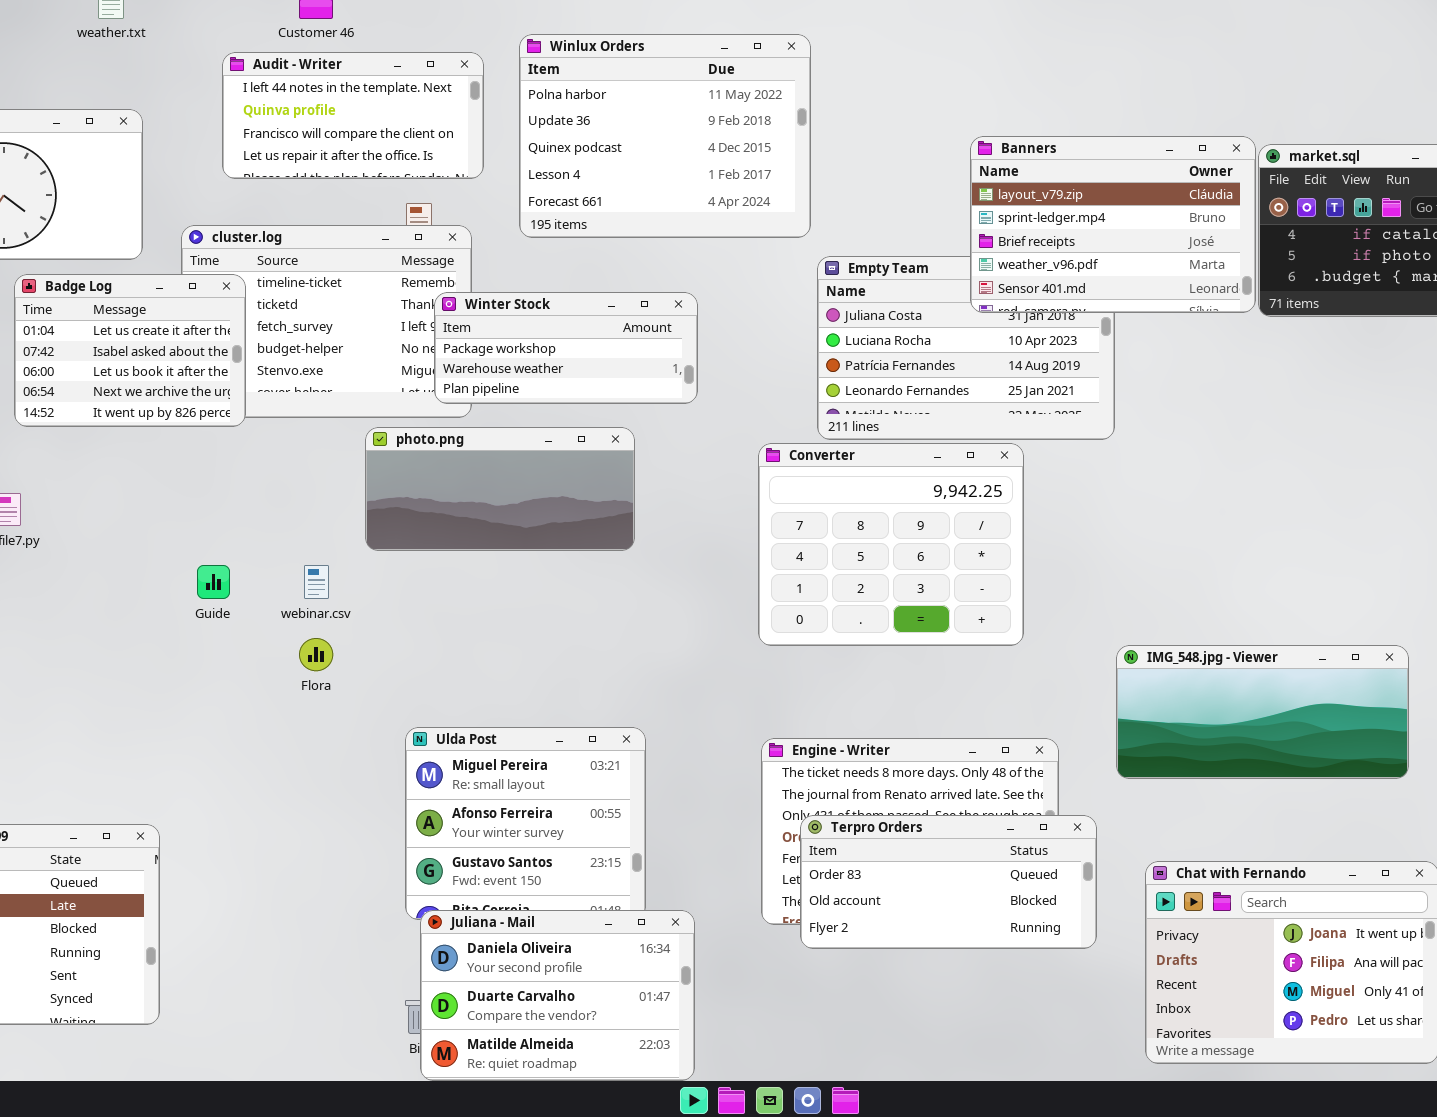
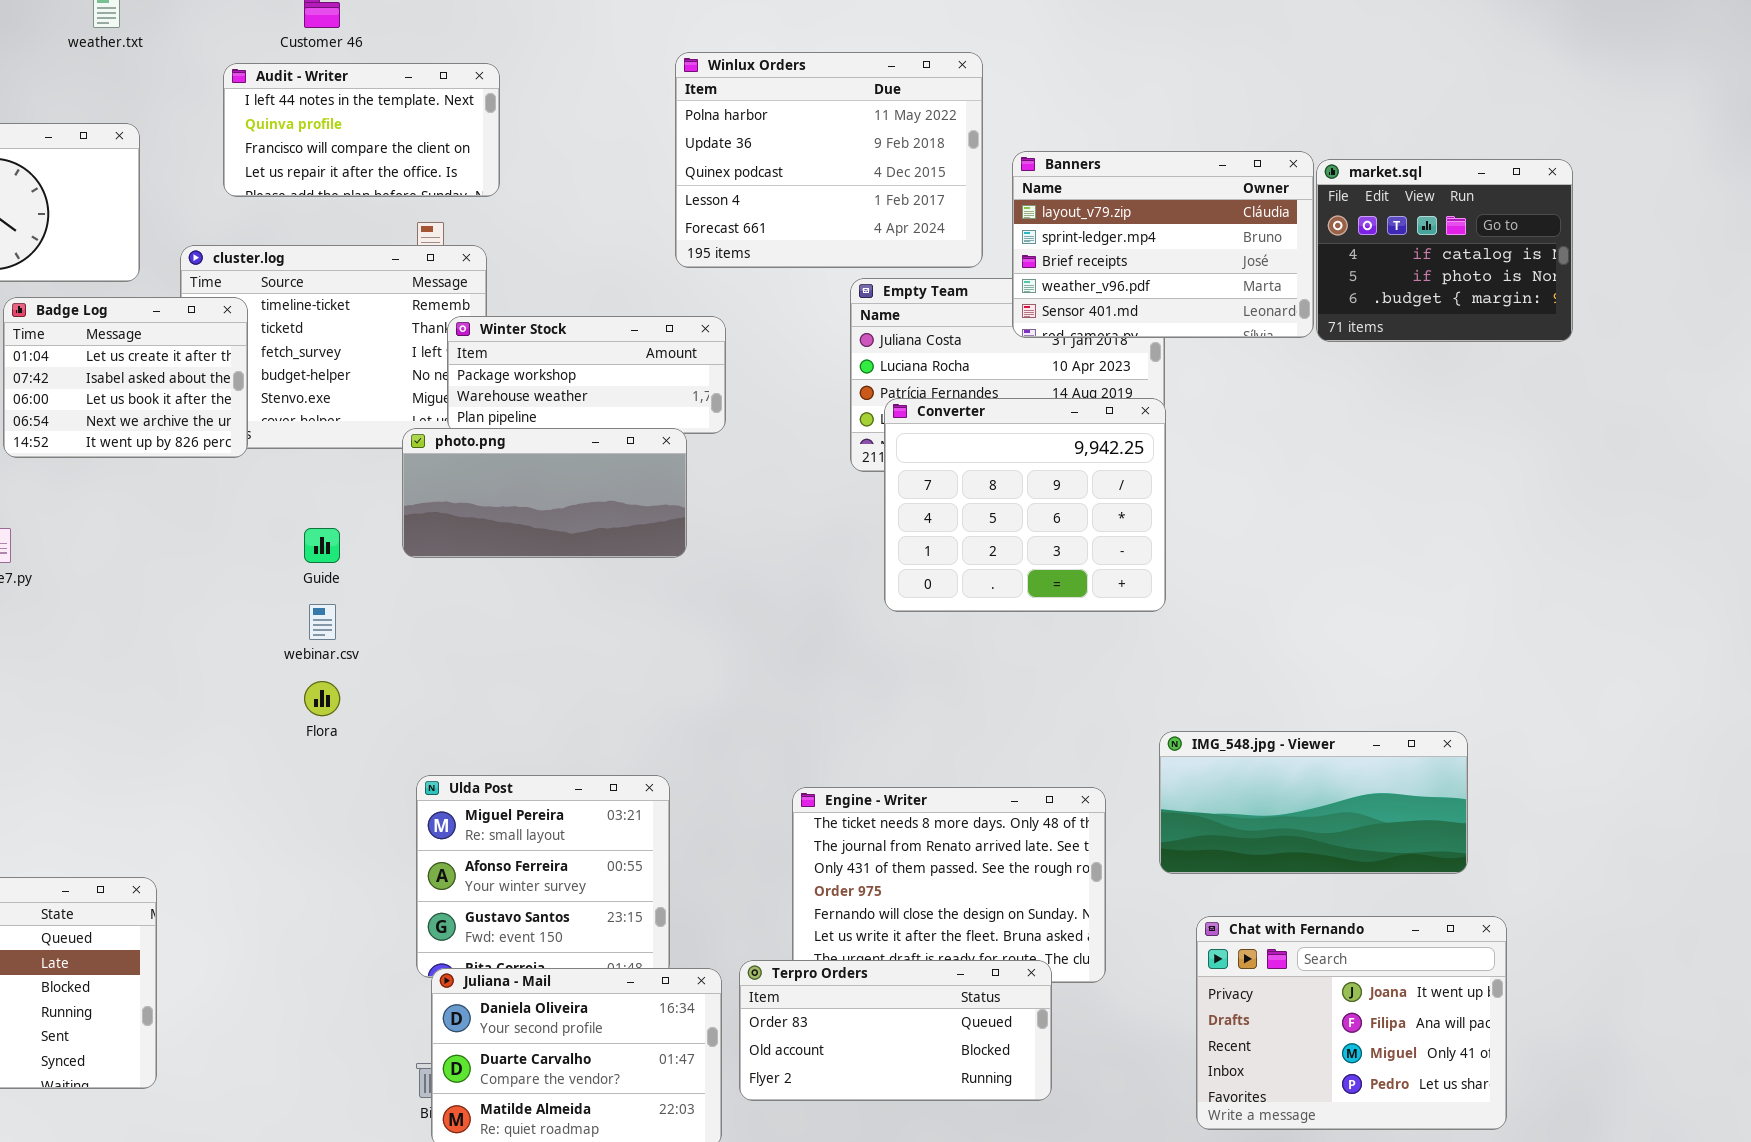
Winlux Orders: [519,34,811,238] -> [675,52,983,268], moved
photo.png: [365,427,635,551] -> [402,428,687,558], moved
Converter: [758,443,1024,646] -> [884,398,1166,612], moved
Guide: [197,565,230,599] -> [304,528,340,563], moved
IMG_548.jpg - Viewer: [1116,645,1409,779] -> [1159,731,1468,874], moved
Terpro Orders: [800,815,1097,949] -> [739,960,1052,1101], moved

